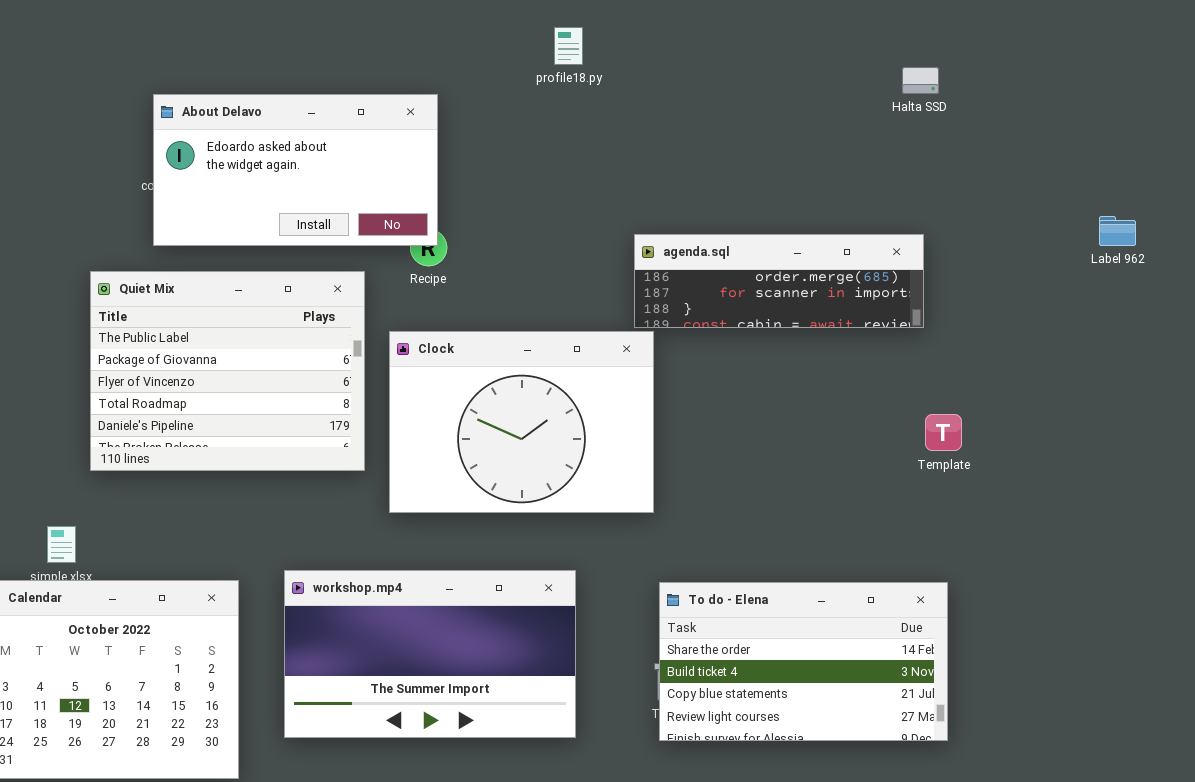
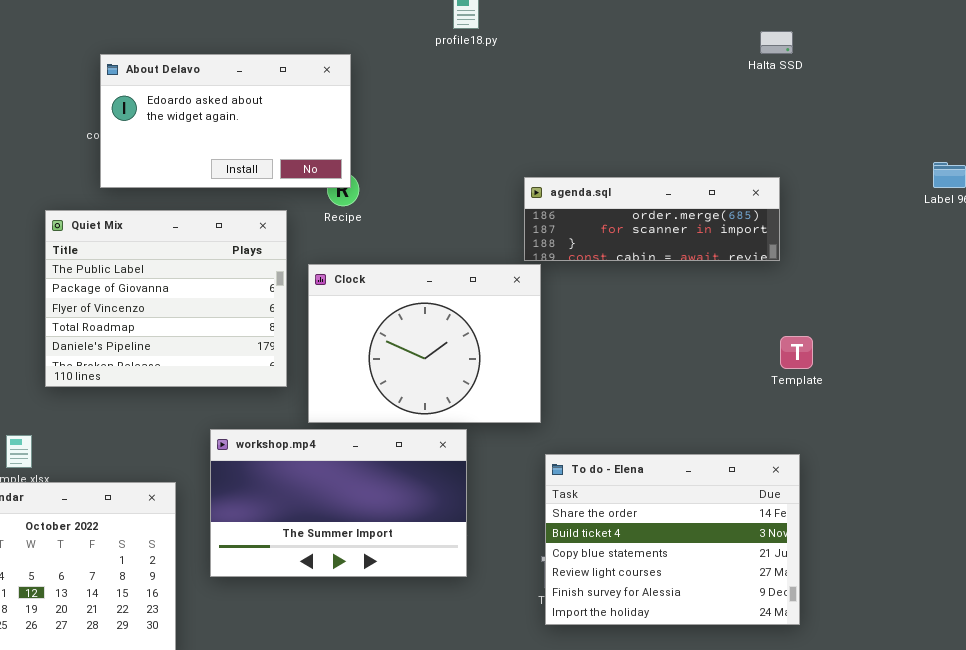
workshop.mp4: [284,570,576,738] -> [210,429,467,577], moved
To do - Elena: [659,582,948,741] -> [545,454,800,625], resized

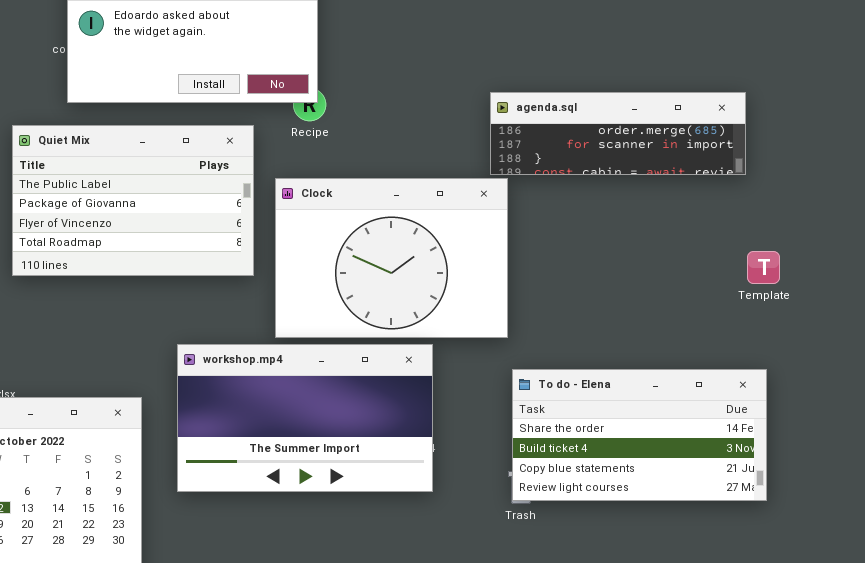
Quiet Mix: [45,210,287,387] -> [12,125,254,276], resized
To do - Elena: [545,454,800,625] -> [512,369,767,501], resized

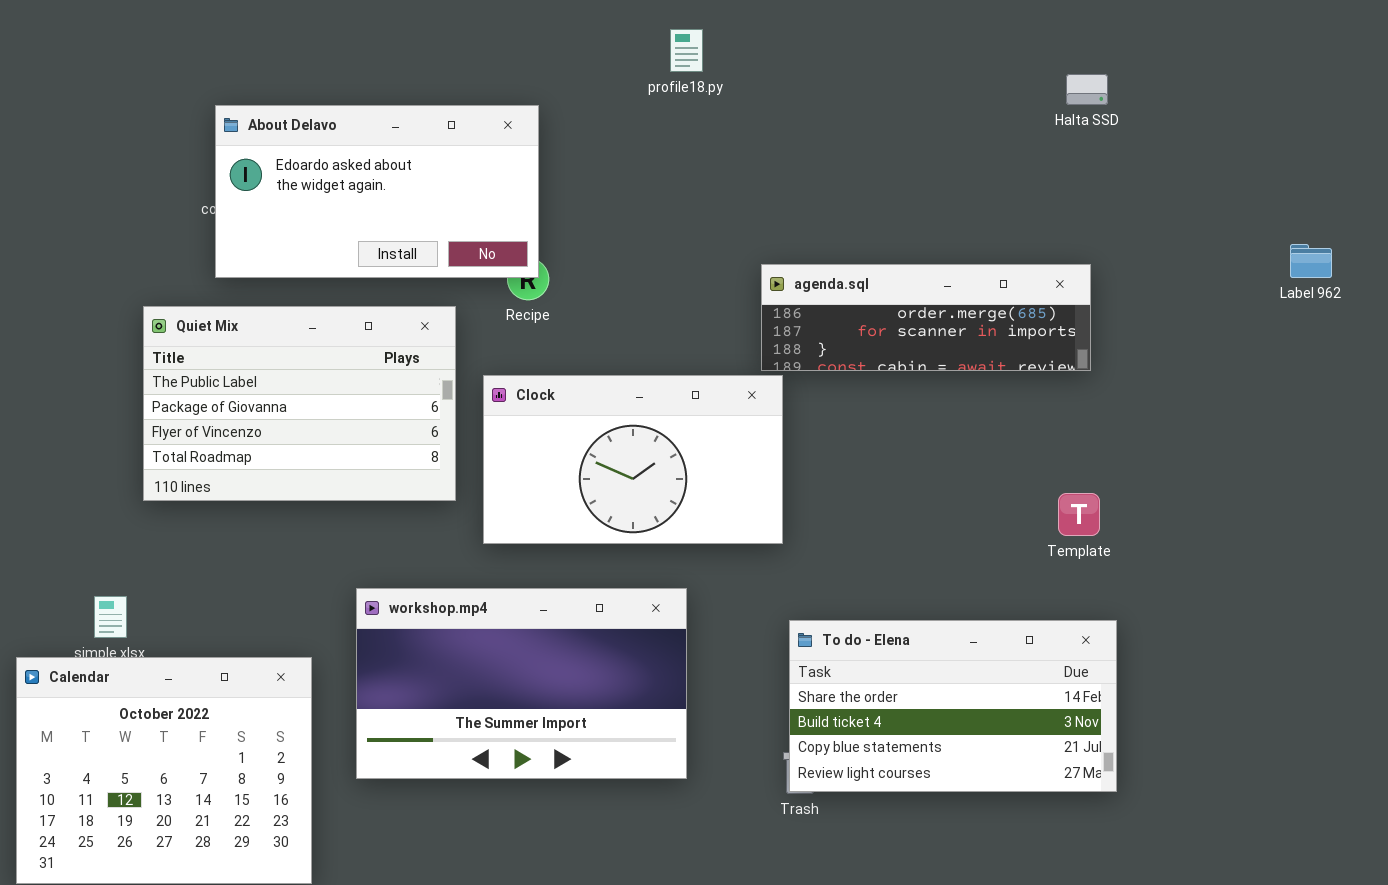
Clock: [275,178,508,338] -> [483,375,783,544], resized
Template: [747,251,780,284] -> [1058,493,1100,536], moved

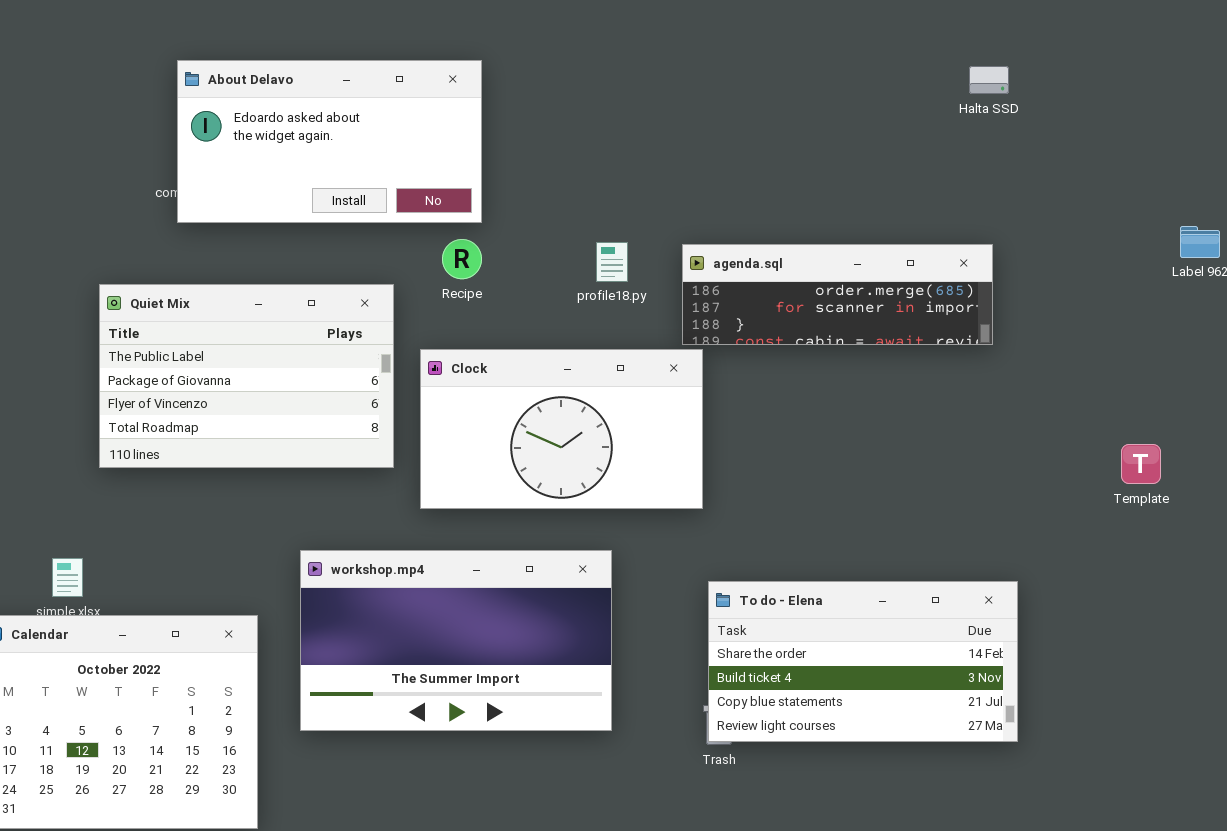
profile18.py: [670,29,703,72] -> [596,242,628,282], moved
About Delavo: [215,105,539,278] -> [177,60,482,223], moved
Template: [1058,493,1100,536] -> [1121,444,1161,484], moved

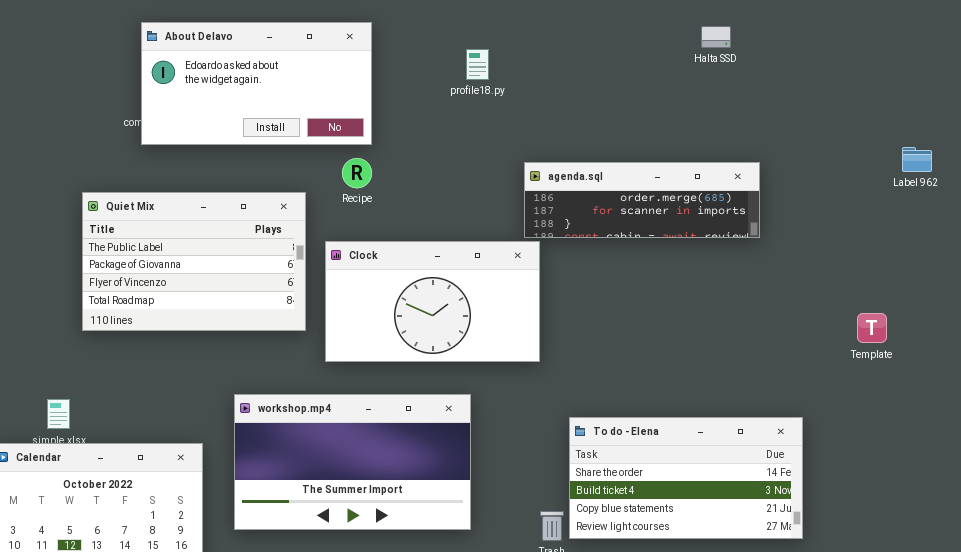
Halta SSD: [969,66,1009,94] -> [701,26,731,48], moved
profile18.py: [596,242,628,282] -> [466,49,489,80], moved
To do - Elena: [708,581,1018,742] -> [569,417,803,539], moved

